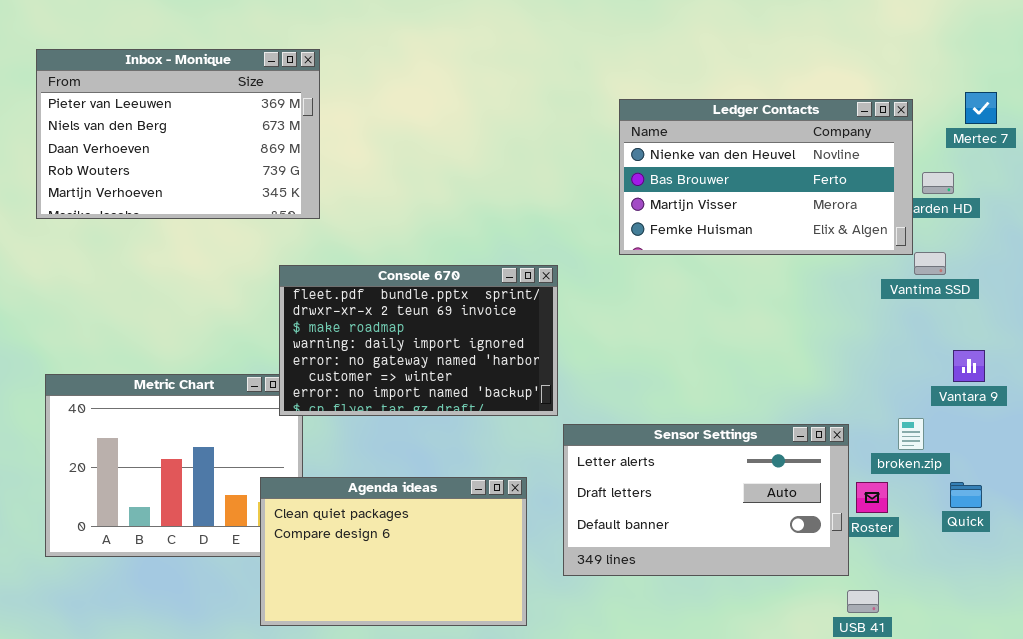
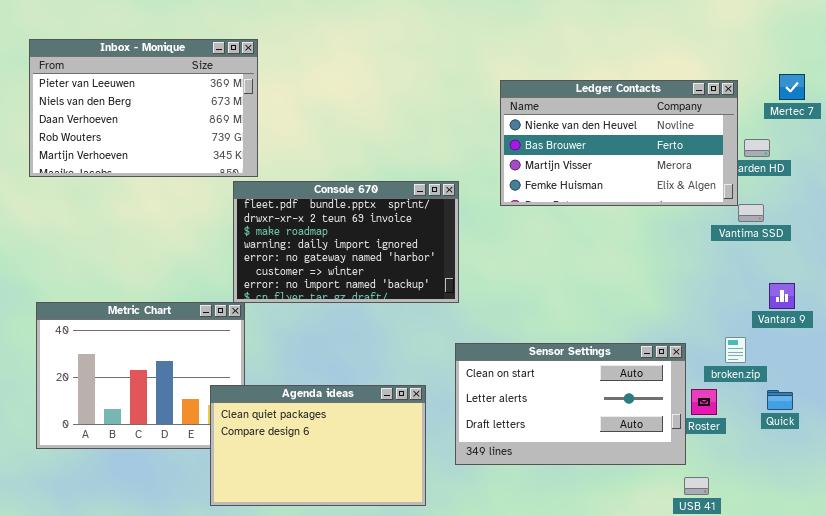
Console 670: [279,265,558,416] -> [233,181,459,303], moved
Sensor Settings: [563,424,849,576] -> [455,343,686,465], scrolled up 1 row

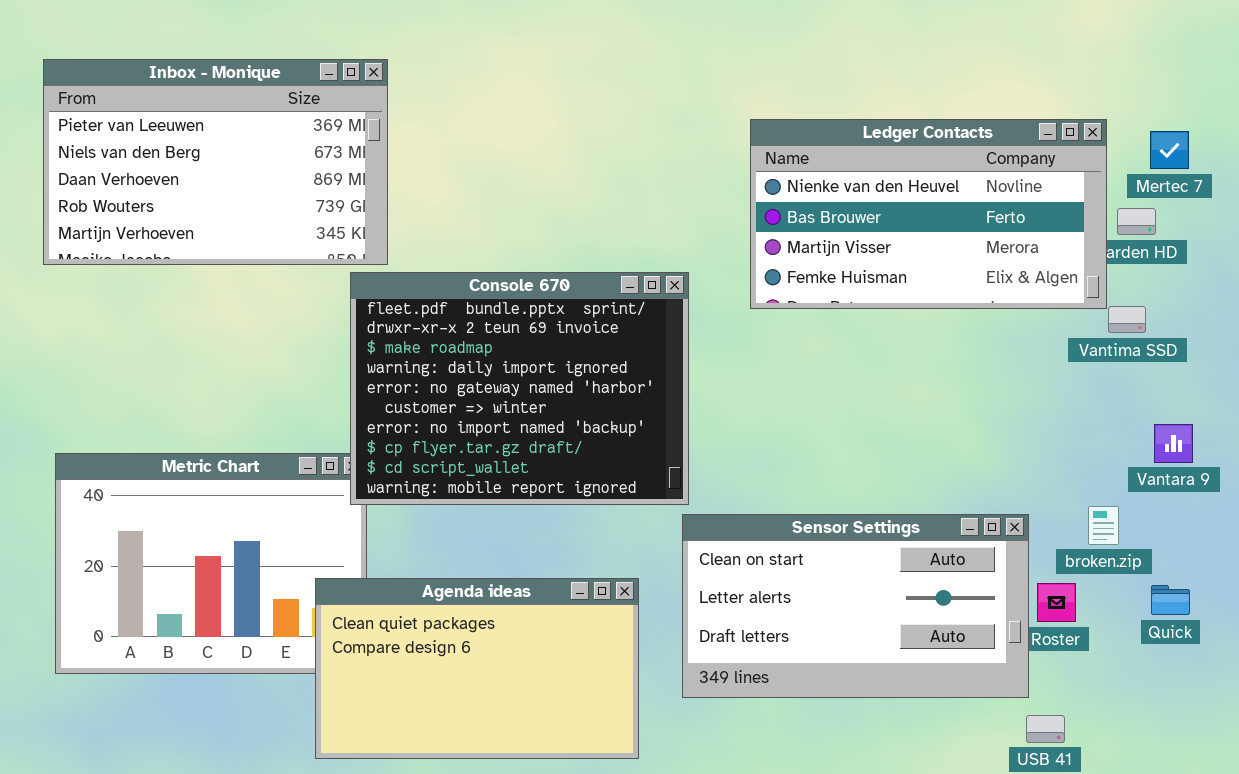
Mertec 7: [779,74,805,100] -> [1150,131,1189,169], moved
Console 670: [233,181,459,303] -> [350,272,689,505], resized

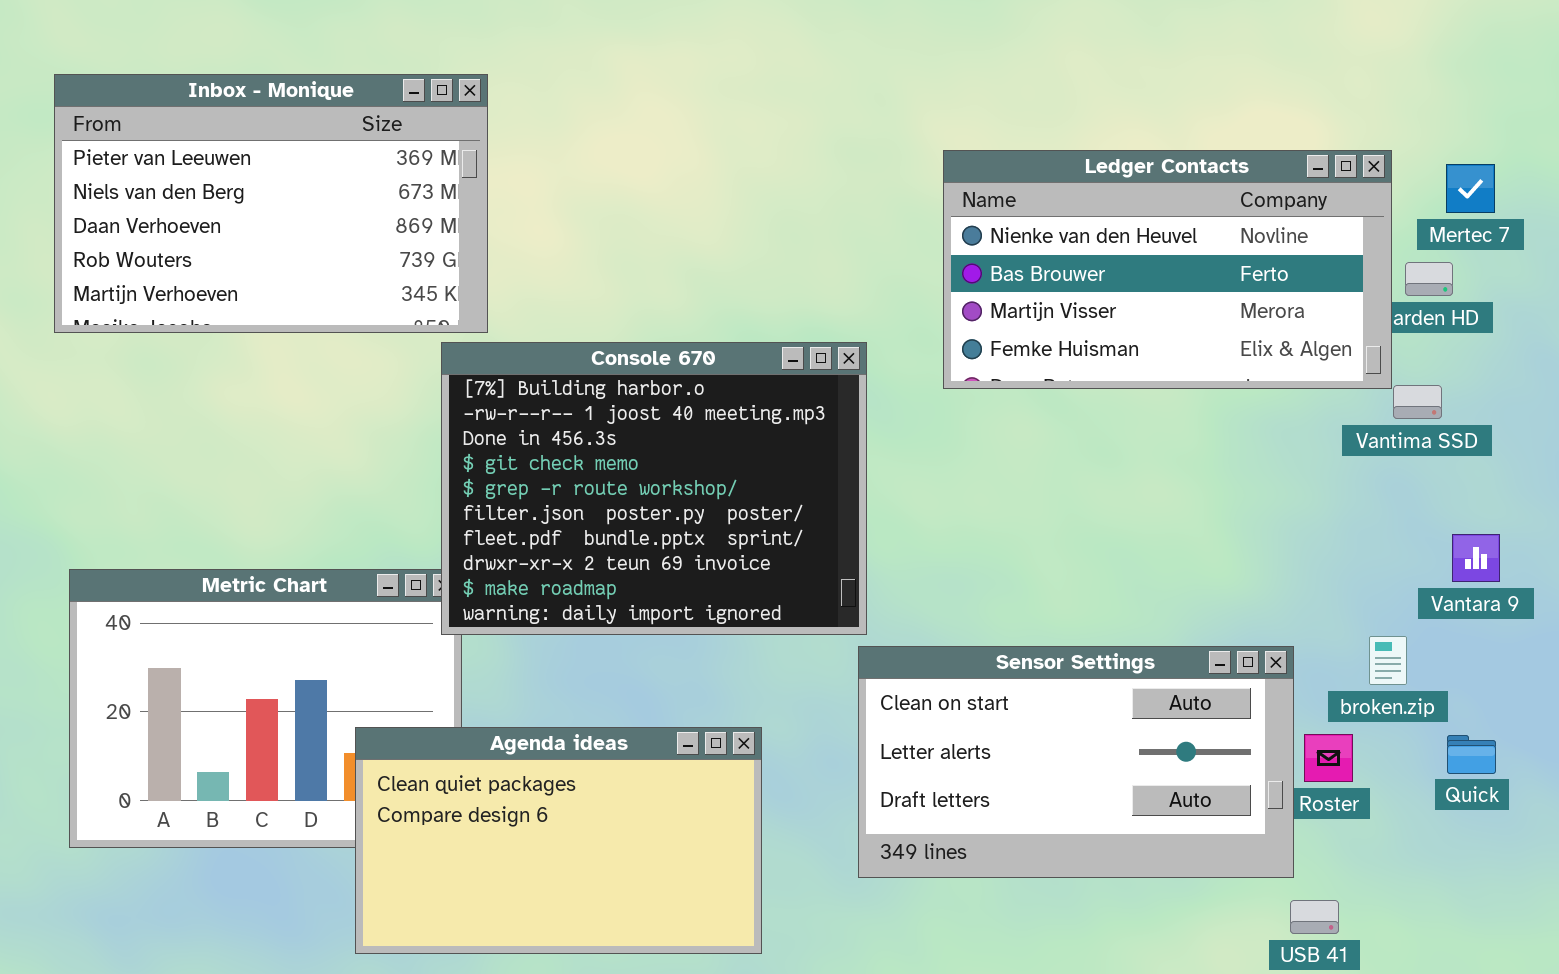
Console 670: [350,272,689,505] -> [441,342,867,635], scrolled up 6 rows
Agenda ideas: [315,578,639,759] -> [355,727,762,954], moved

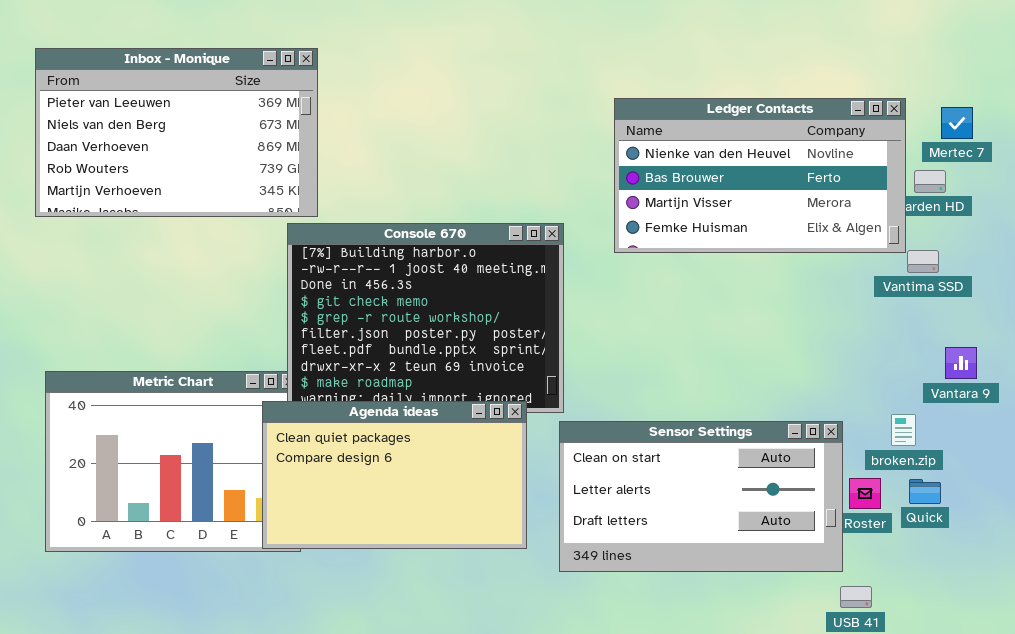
Agenda ideas: [355,727,762,954] -> [262,401,527,549], moved
Quick: [1447,735,1496,774] -> [909,479,941,504], moved

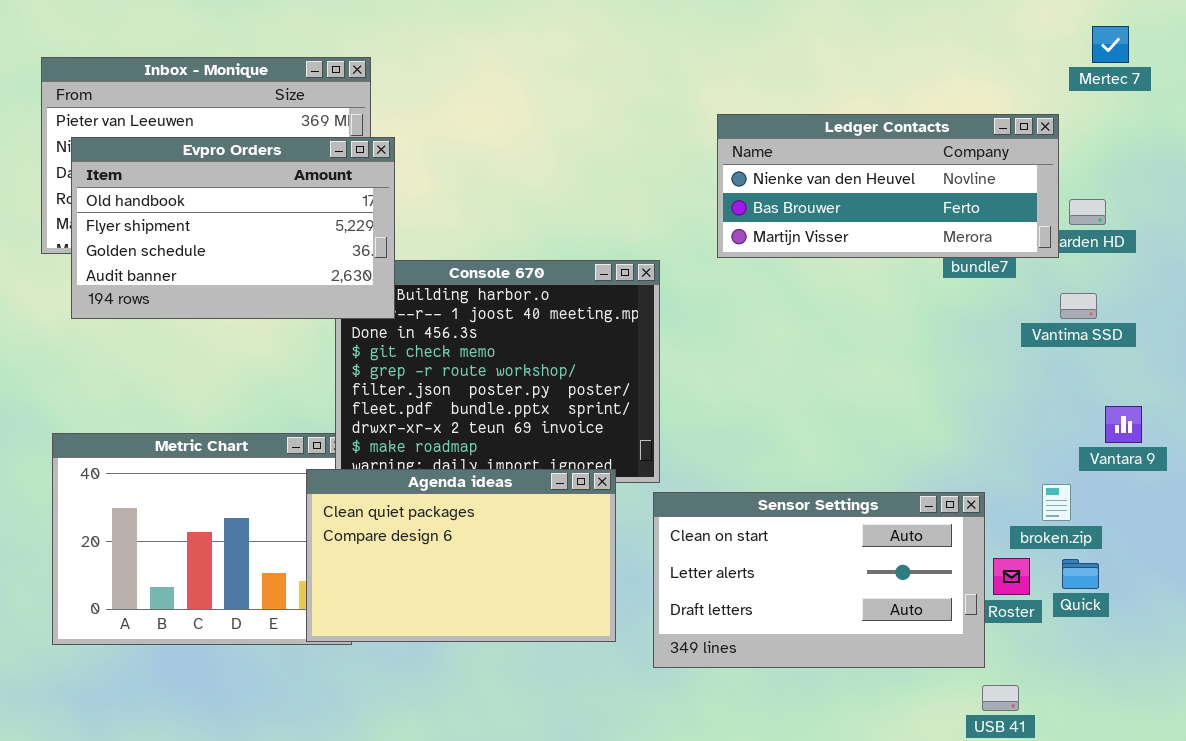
Ledger Contacts: [614,98,906,253] -> [717,114,1059,258], resized
Mertec 7: [941,107,973,139] -> [1092,26,1129,63], moved
Evpro Orders: none -> [71,137,395,319], opened

